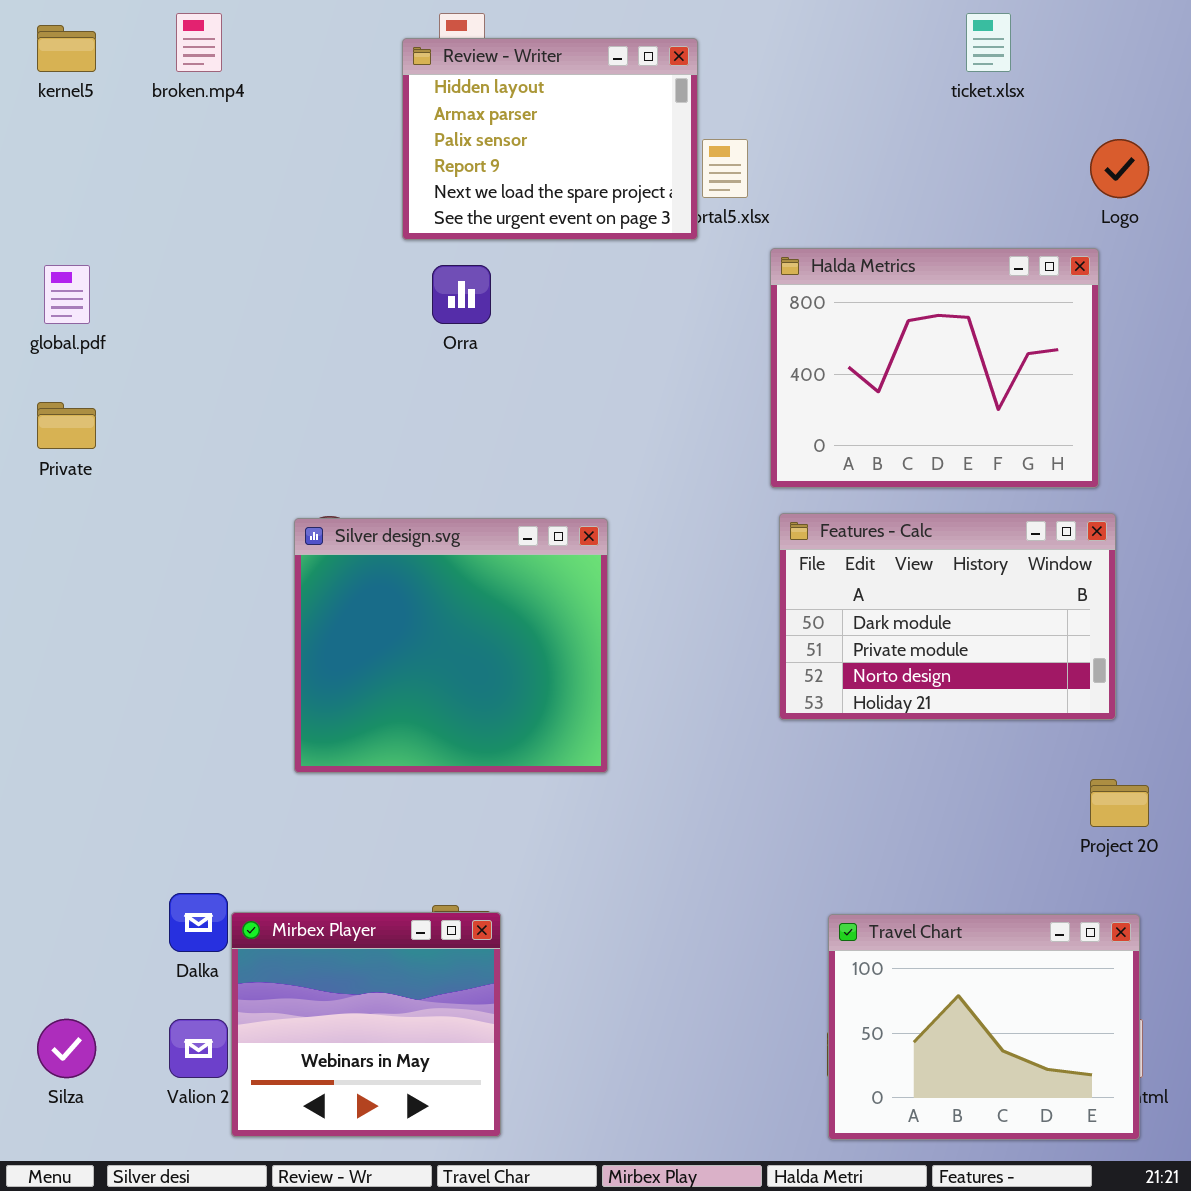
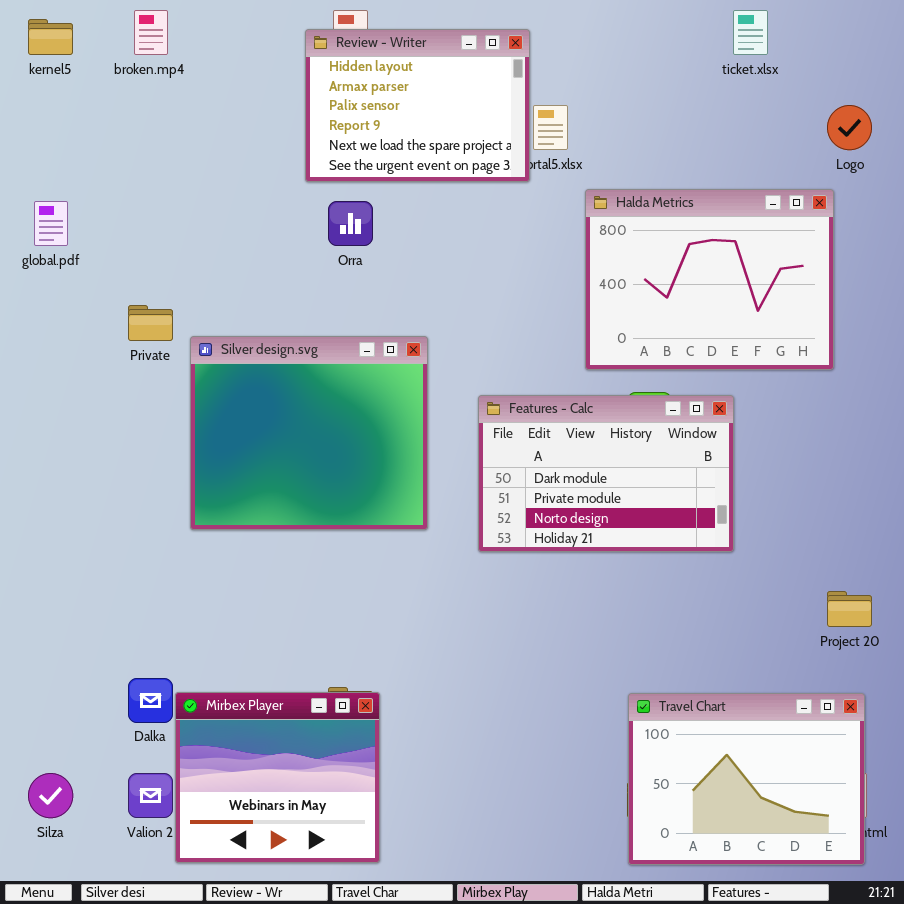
Private: [37,402,96,449] -> [128,305,173,341], moved
Features - Calc: [779,513,1116,720] -> [478,395,734,552], moved
Silver design.svg: [294,518,608,773] -> [190,336,428,530], moved

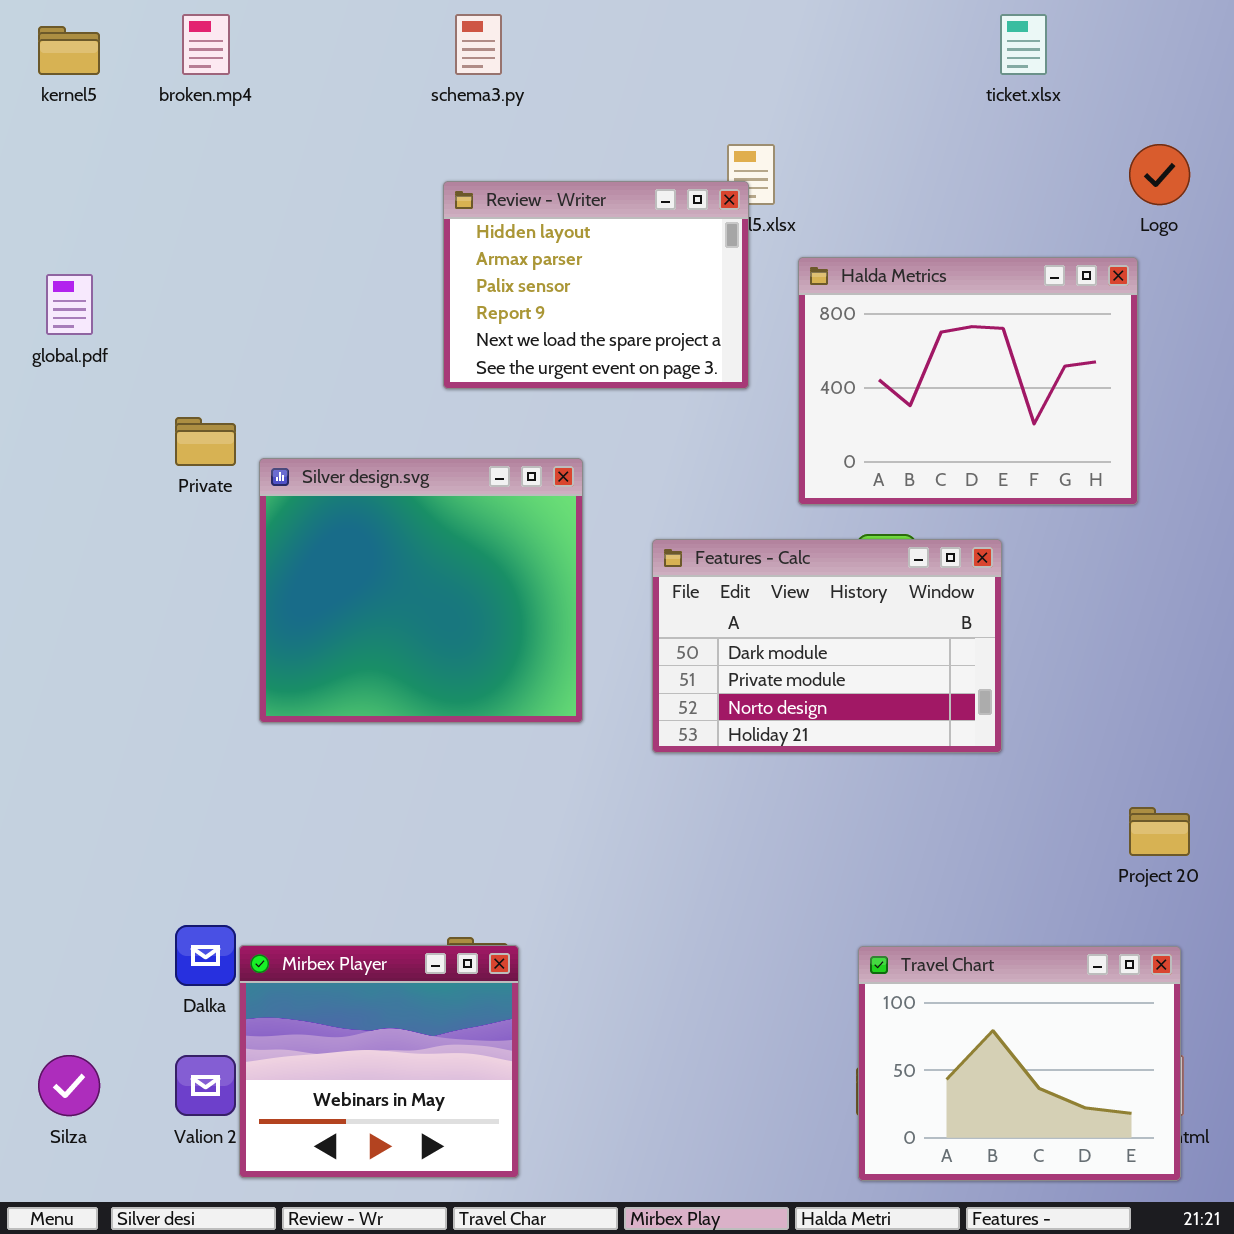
Review - Writer: [305,29,530,182] -> [443,181,749,389], moved

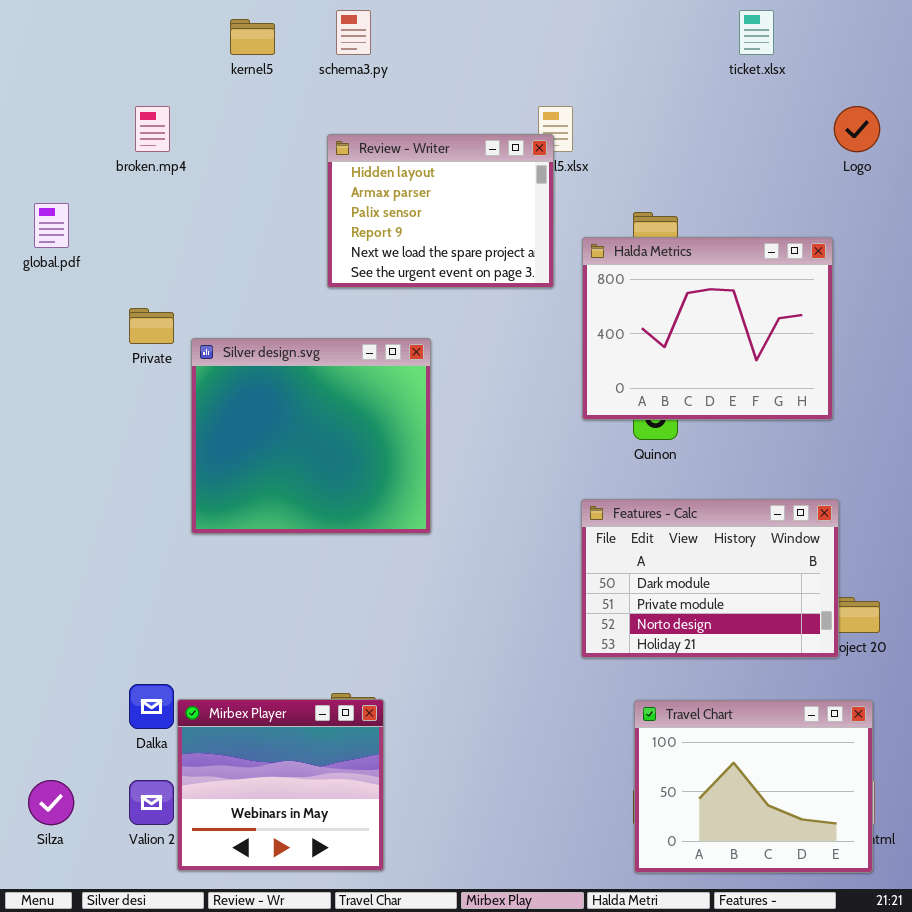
broken.mp4: [182,14,230,75] -> [135,106,170,152], moved
kernel5: [38,26,100,75] -> [230,19,275,55], moved
Halda Metrics: [798,257,1138,505] -> [582,237,833,420], moved
Features - Calc: [652,539,1002,753] -> [581,499,839,658], moved

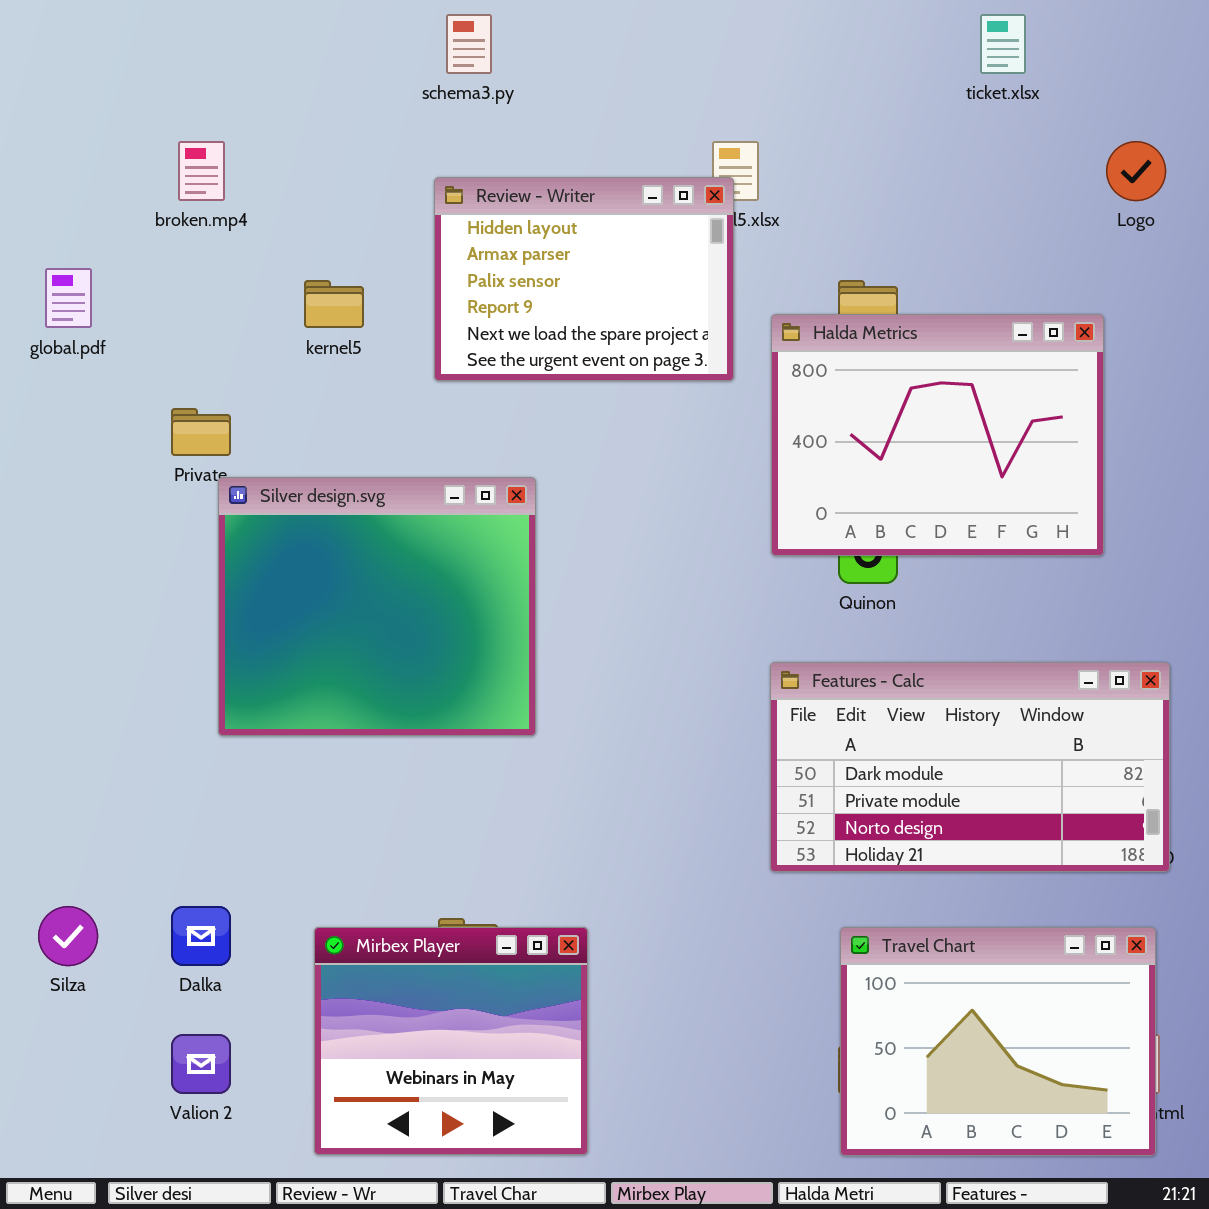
kernel5: [230,19,275,55] -> [304,280,364,328], moved
Silver design.svg: [191,338,431,534] -> [218,477,536,736], moved
Features - Calc: [581,499,839,658] -> [770,662,1170,872], resized
Mirbex Player: [177,699,384,871] -> [314,927,588,1155], moved
Silza: [28,780,74,825] -> [38,906,98,966], moved

